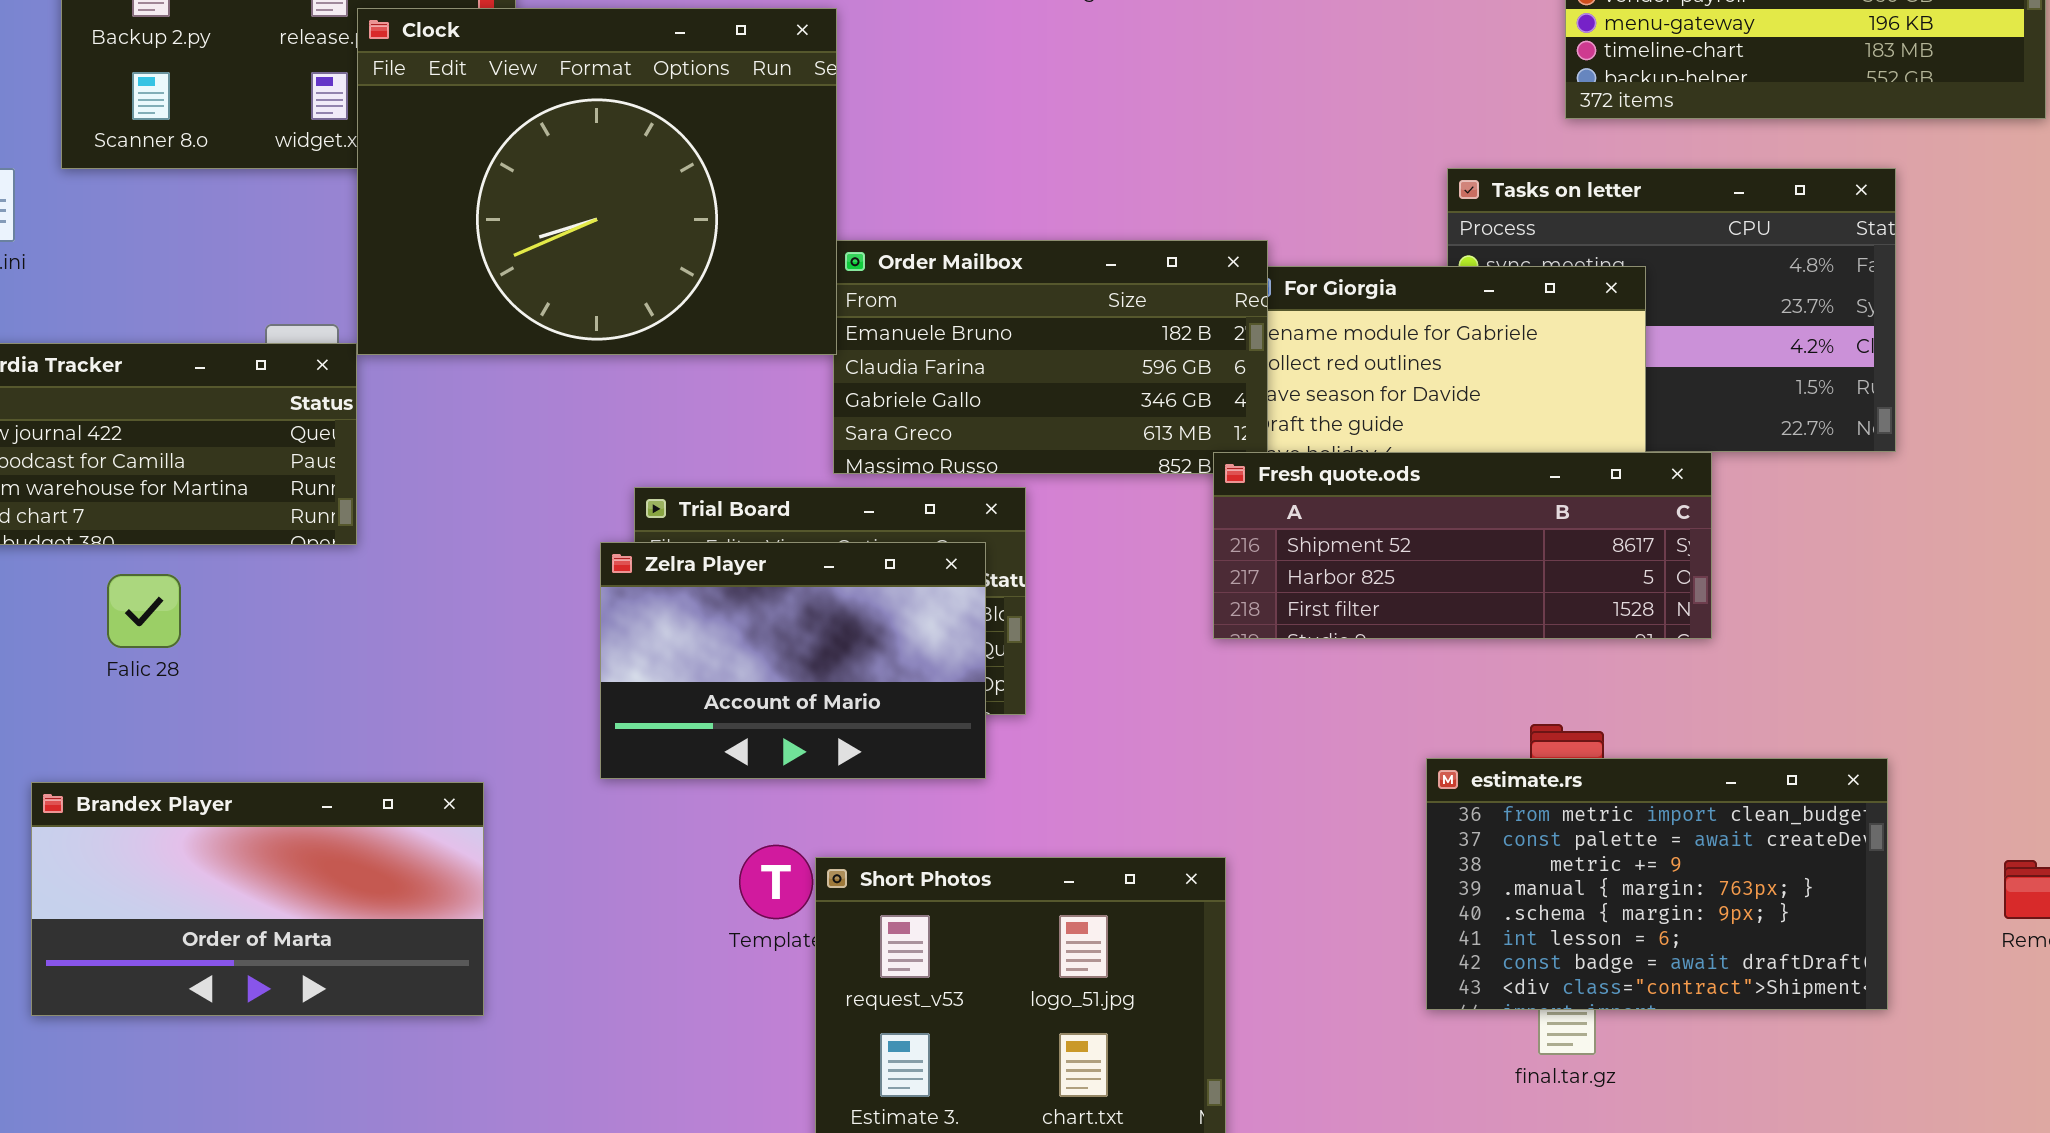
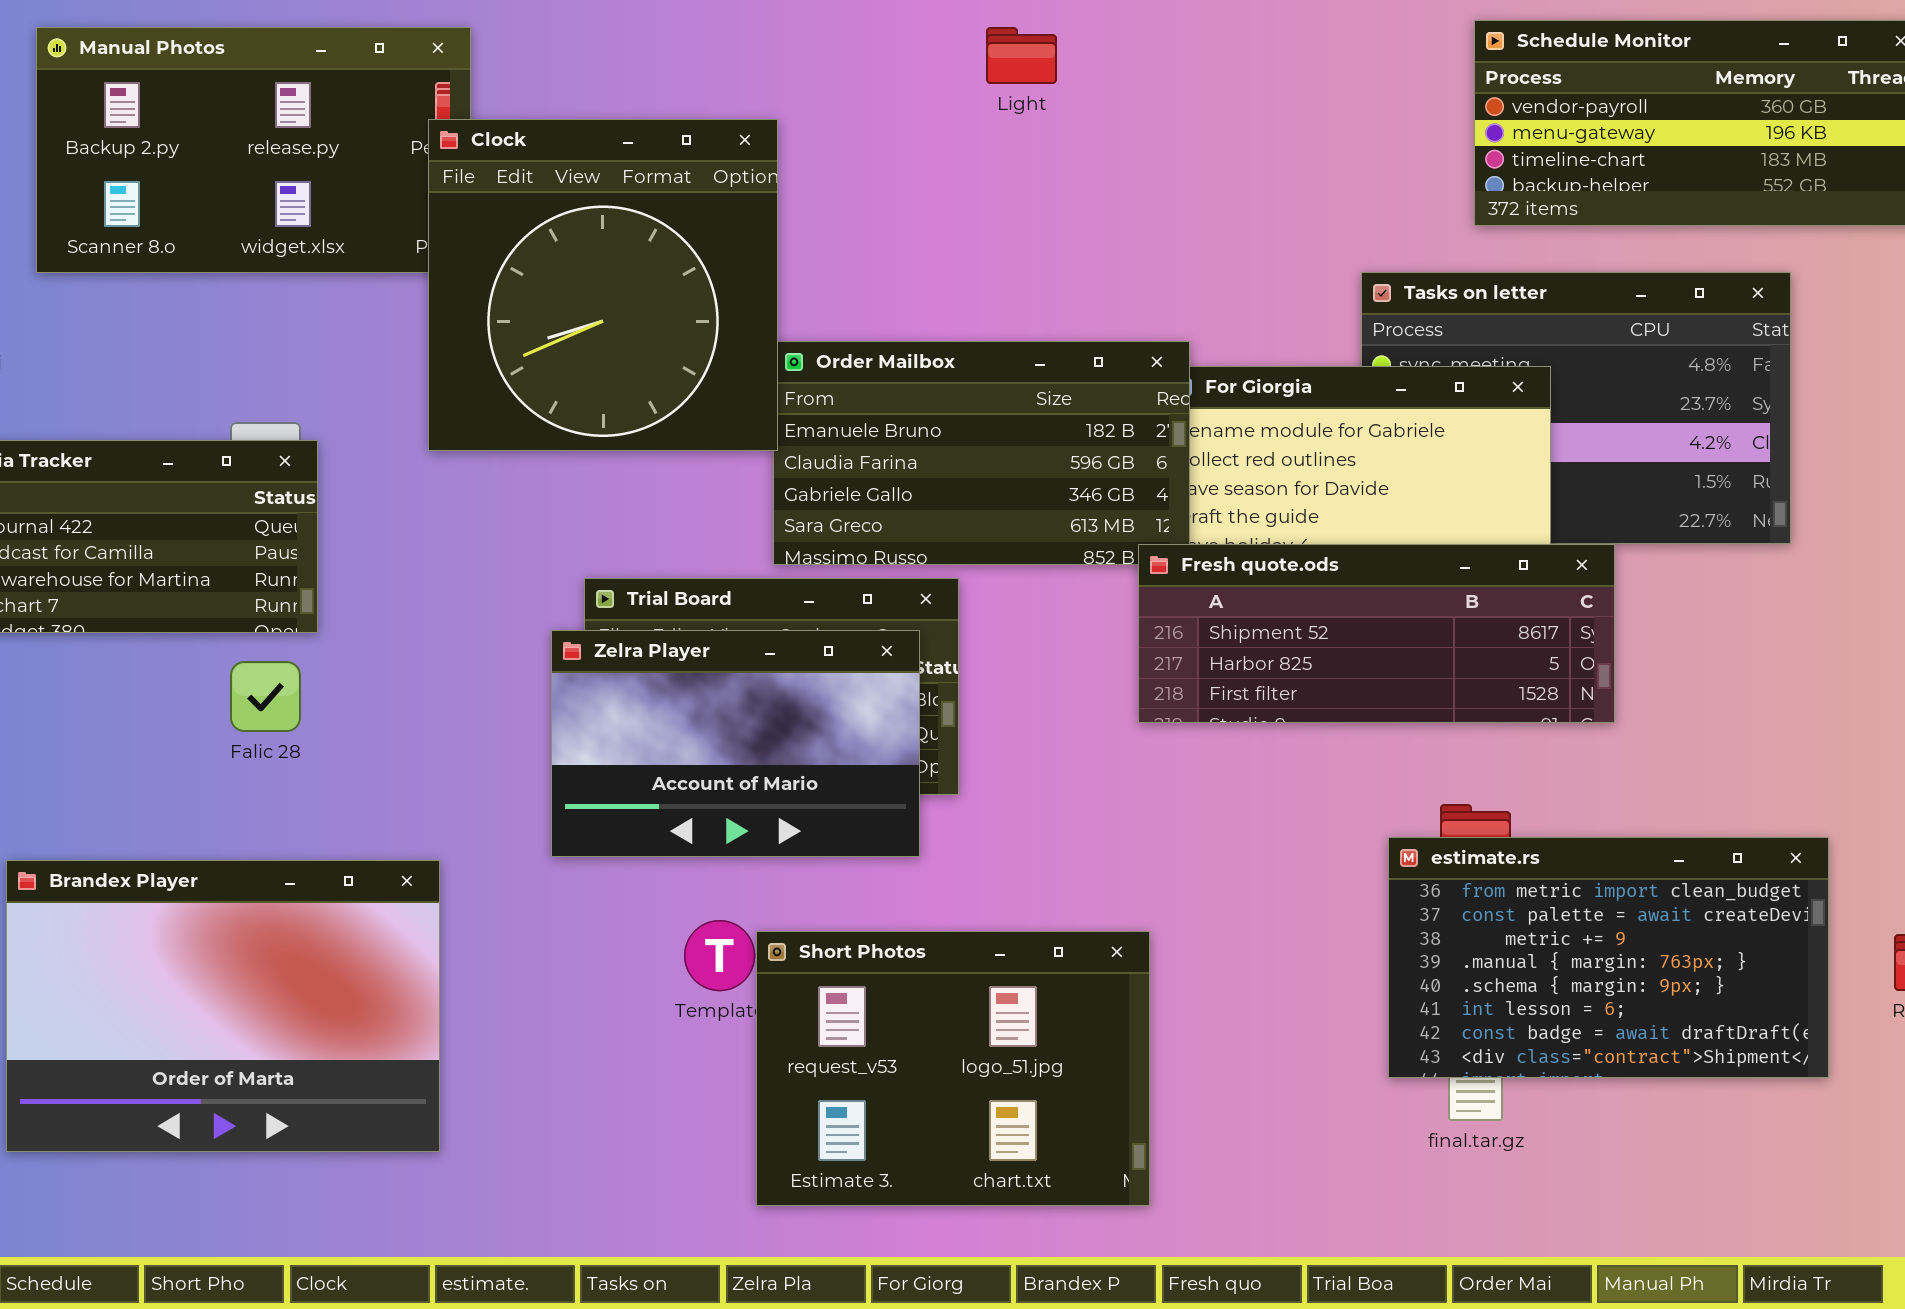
Clock: [357,8,837,355] -> [428,119,778,451], resized
Falic 28: [107,574,181,648] -> [230,661,301,732], moved
estimate.rs: [1426,758,1888,1010] -> [1388,837,1829,1078], moved
Brandex Player: [31,782,484,1016] -> [6,860,440,1152], resized

